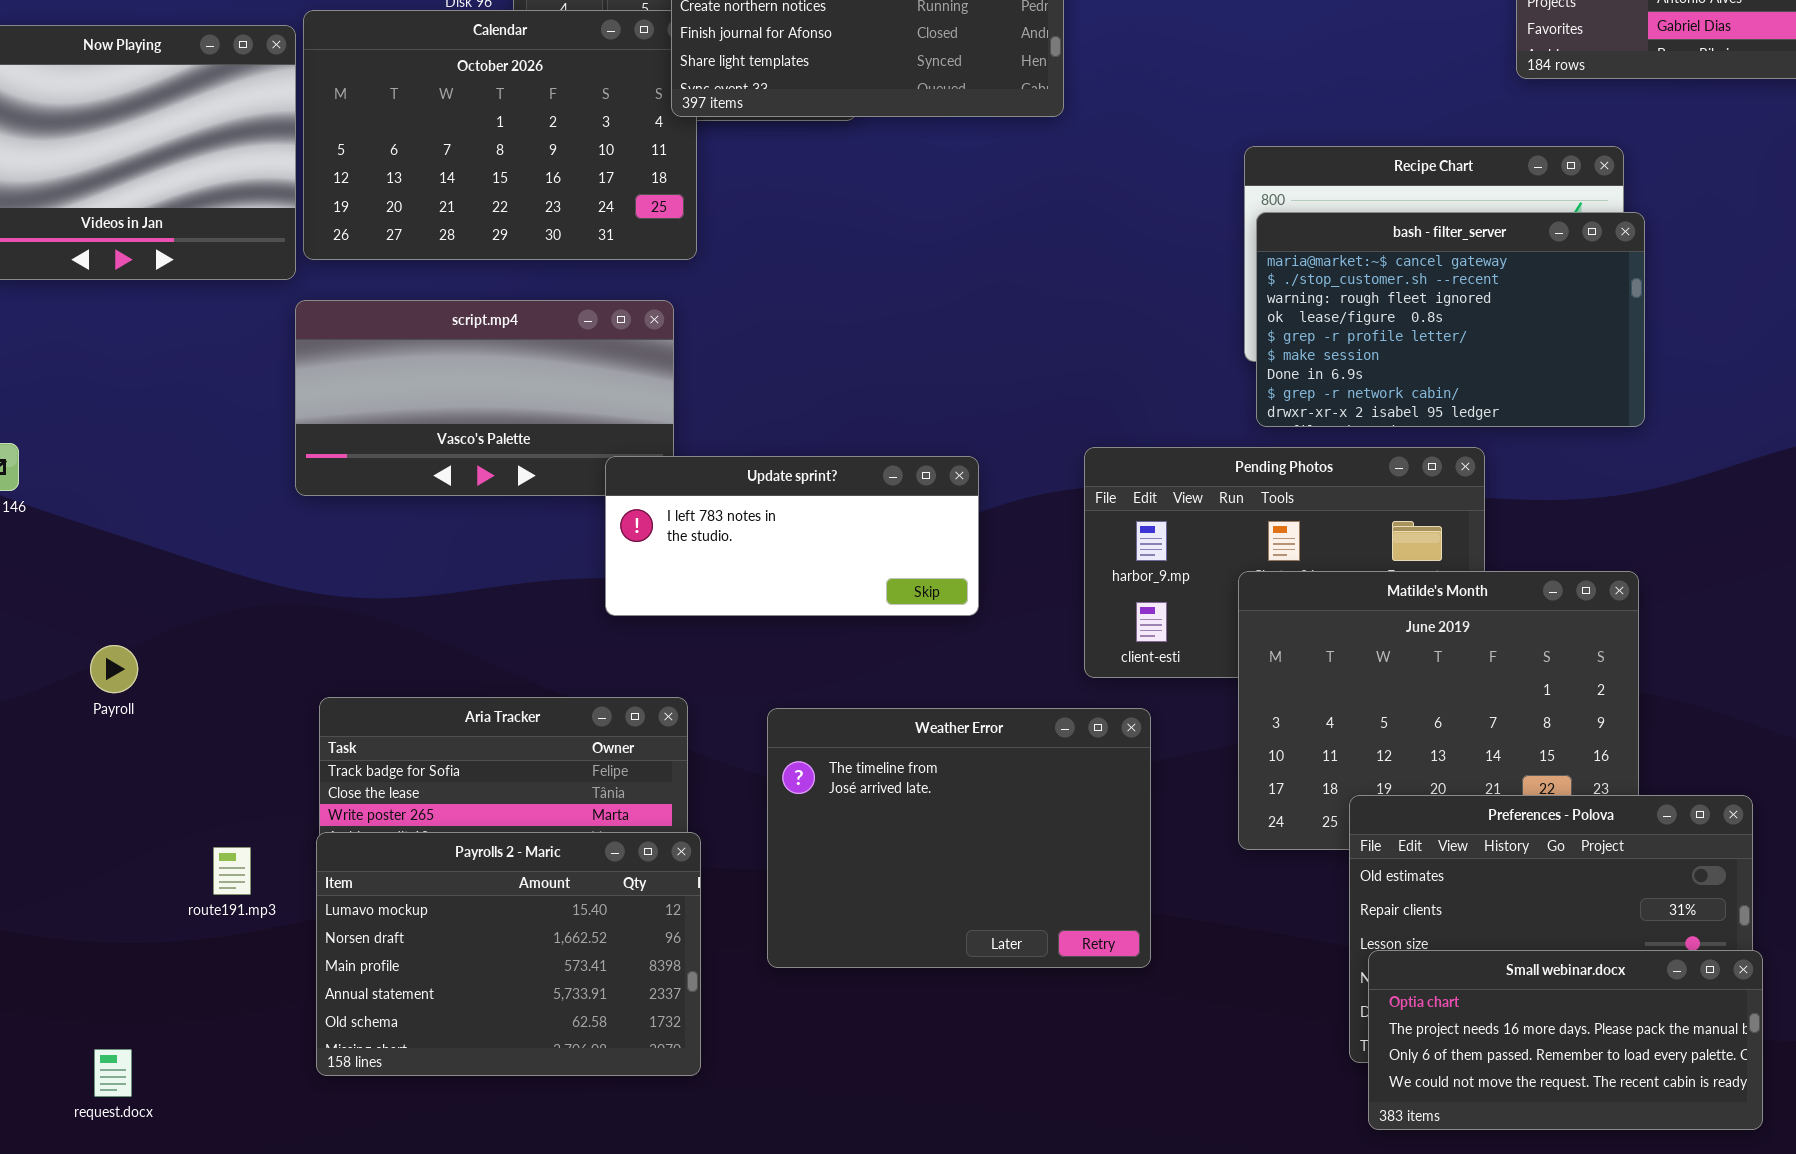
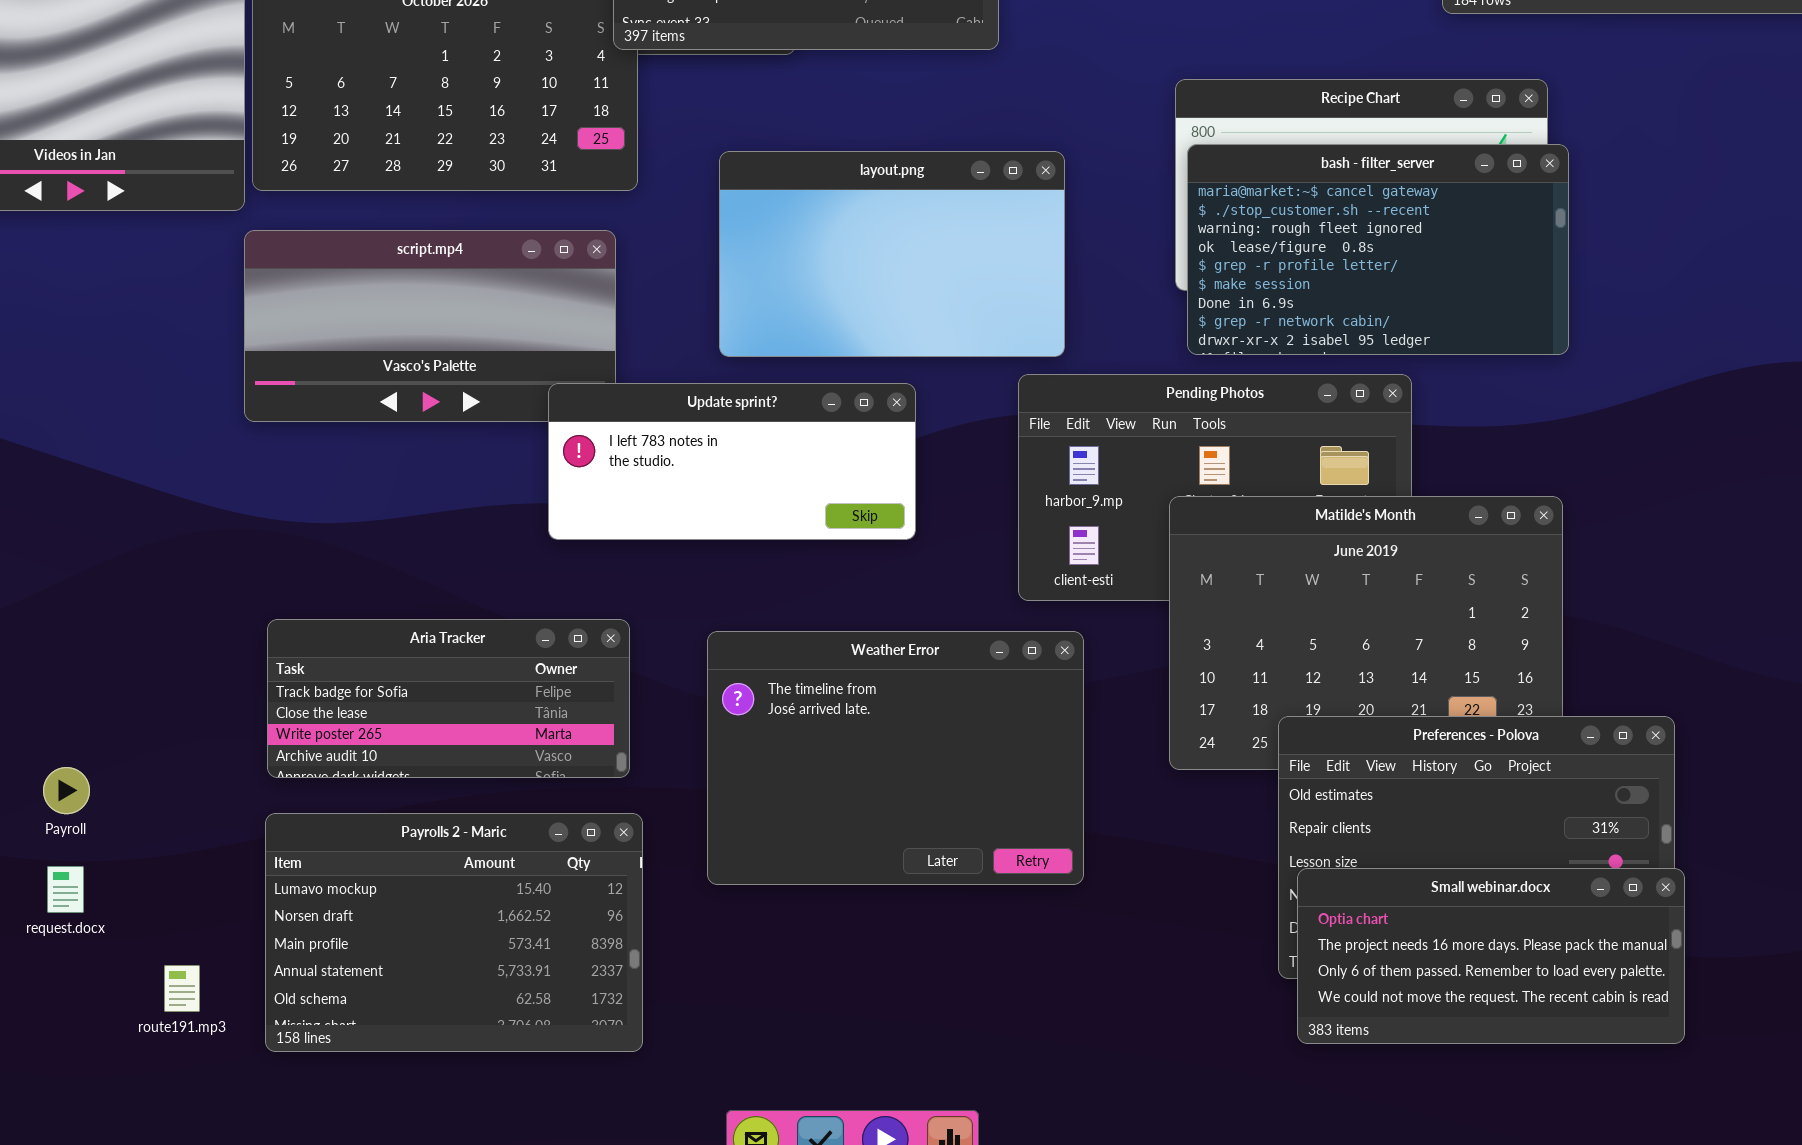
layout.png: none -> [719,151,1065,357], opened
Payroll: [90,645,138,693] -> [43,767,90,814], moved
Payrolls 2 - Maric: [316,832,701,1076] -> [265,813,643,1052], moved
route191.mp3: [213,847,251,895] -> [164,965,200,1012], moved
request.docx: [94,1049,132,1097] -> [47,866,84,913], moved

